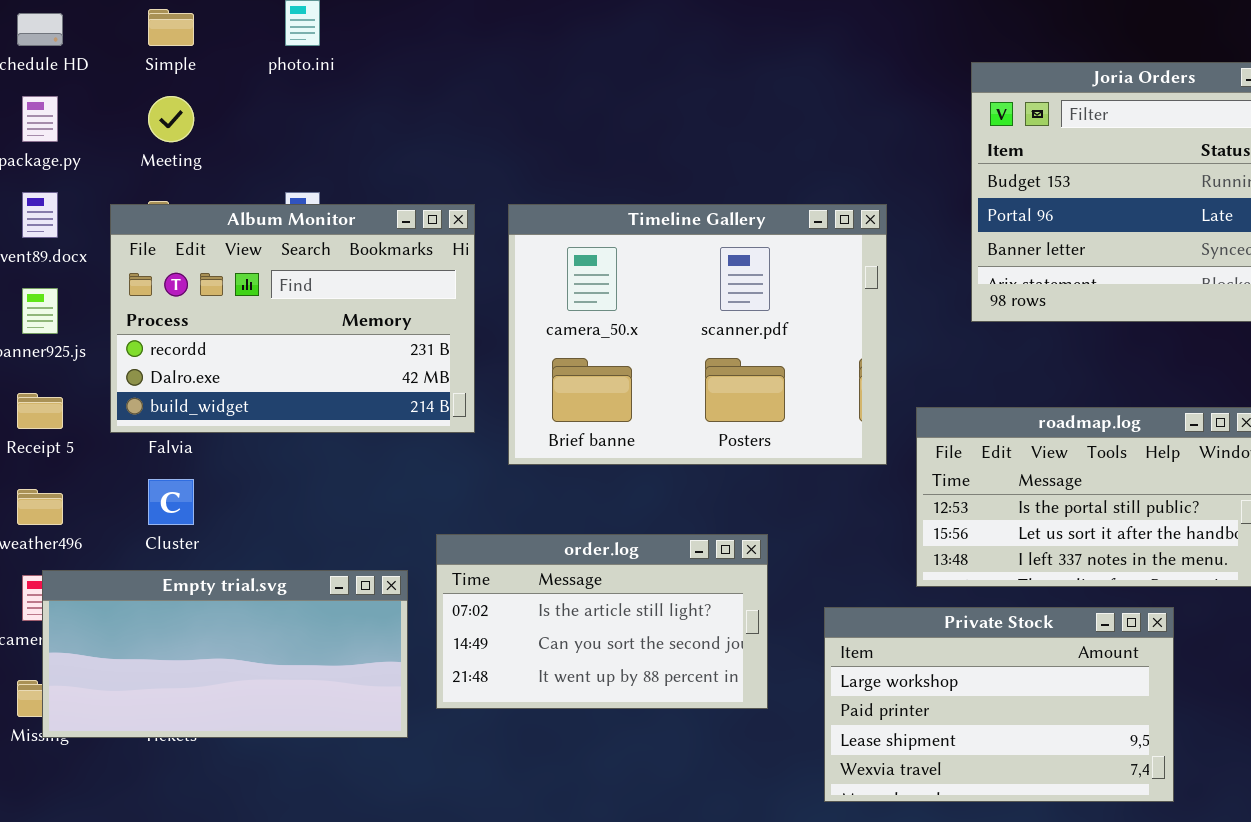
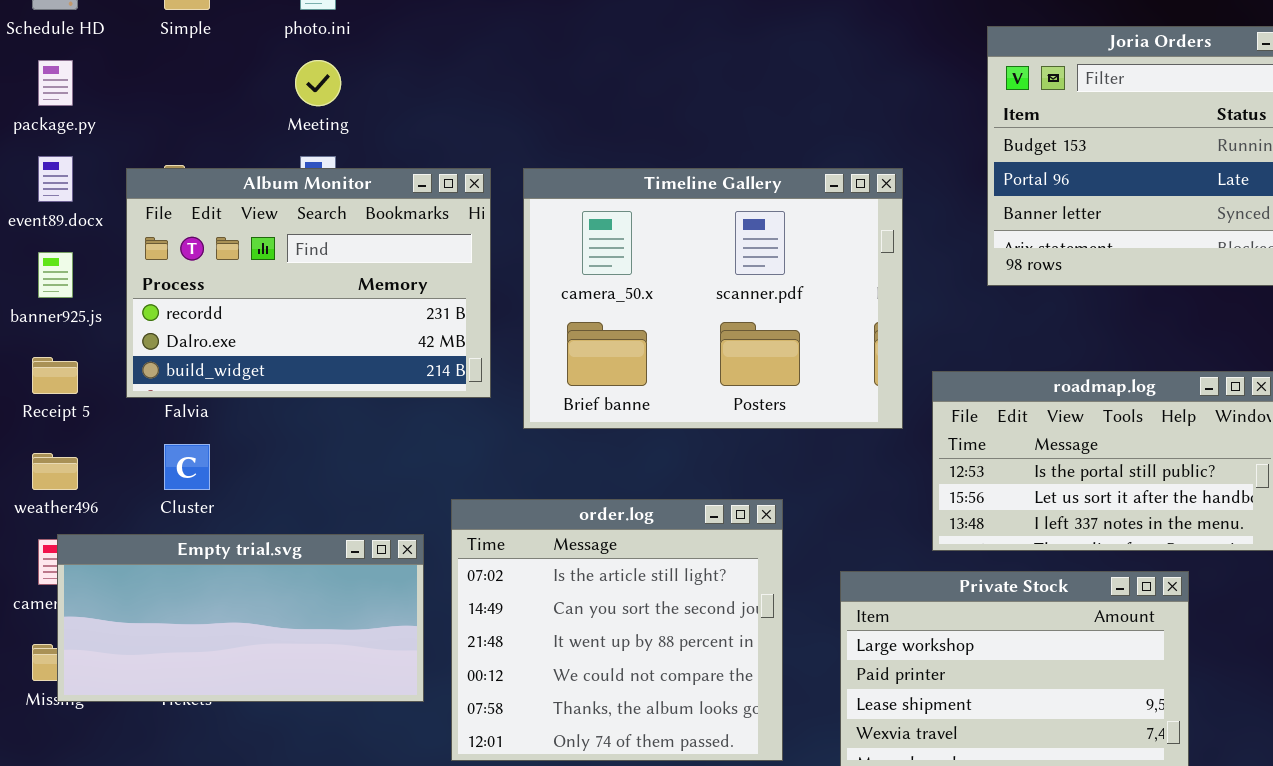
Meeting: [148,96,194,142] -> [295,60,341,106], moved
order.log: [436,534,768,709] -> [451,499,783,761], resized

